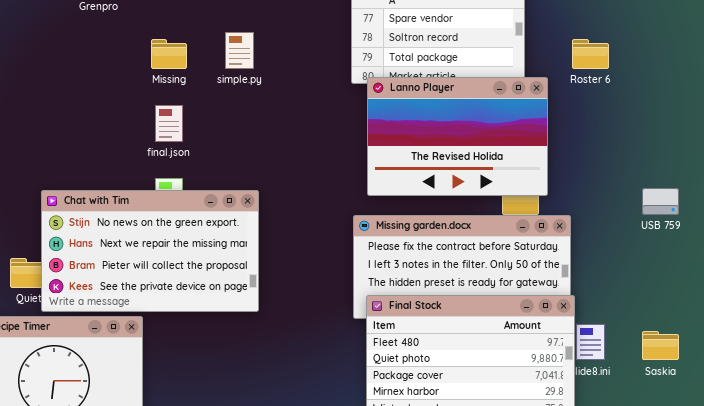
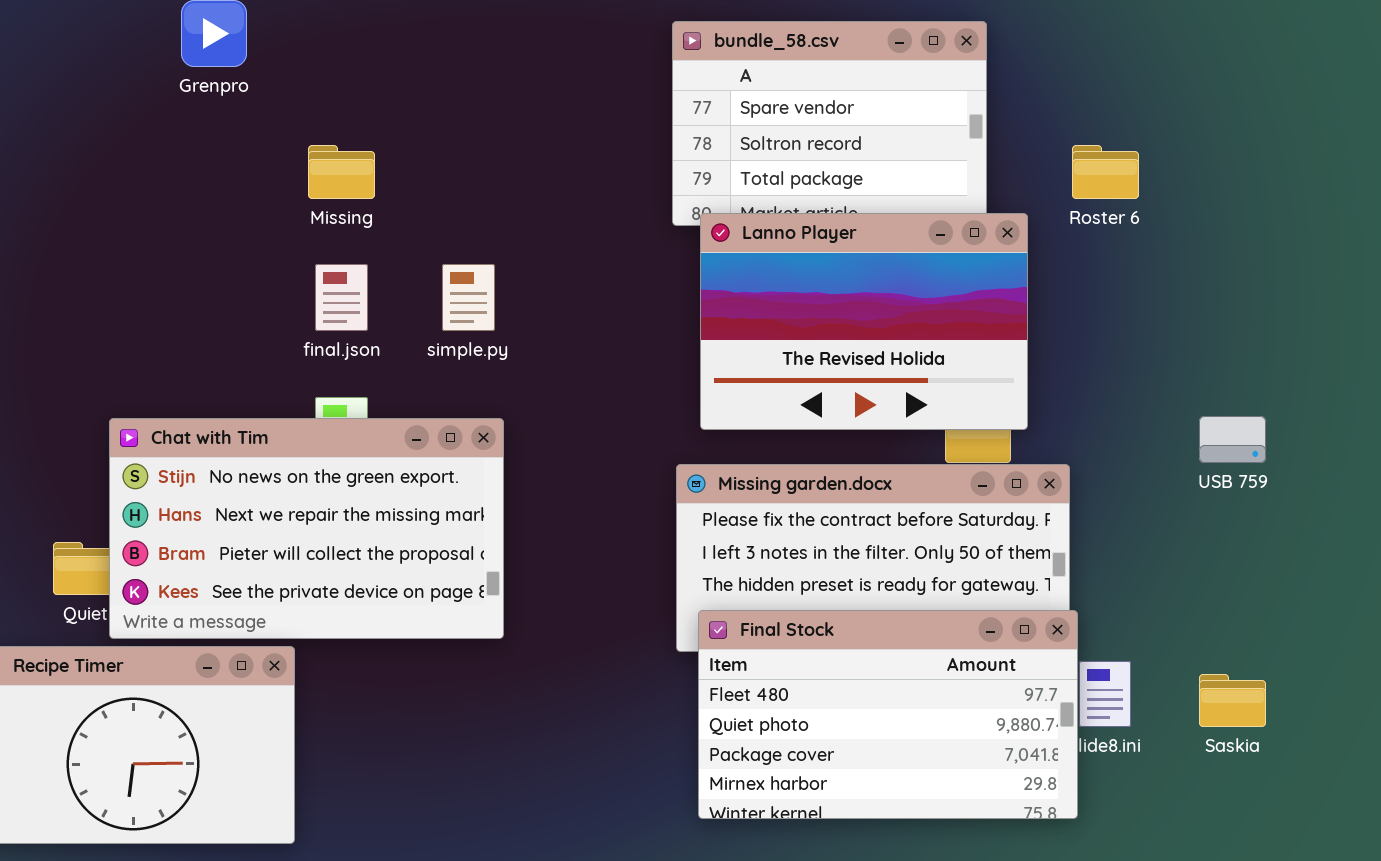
simple.py: [225,32,254,69] -> [442,264,495,331], moved

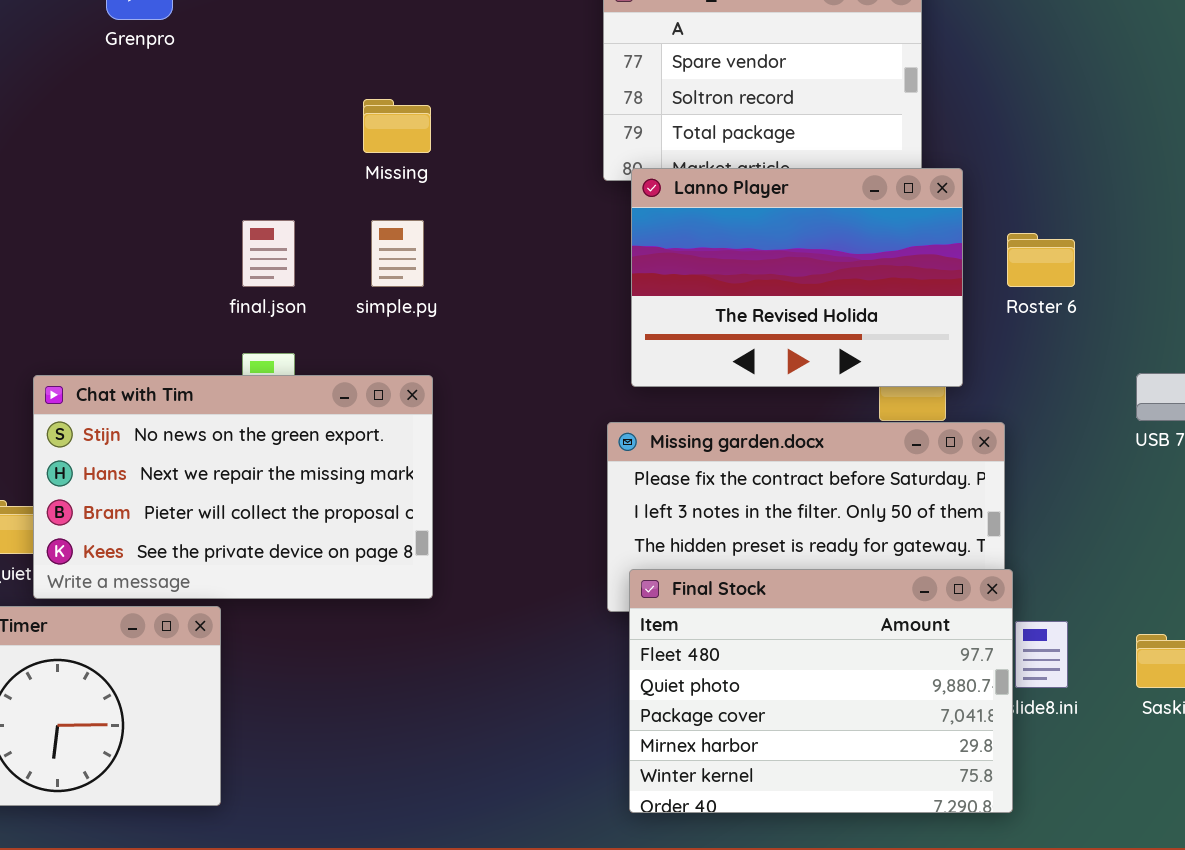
Missing: [308,145,375,199] -> [363,99,431,153], moved
Roster 6: [1072,145,1139,199] -> [1007,233,1075,287], moved
Final Stock: [698,610,1078,819] -> [629,569,1013,813], resized

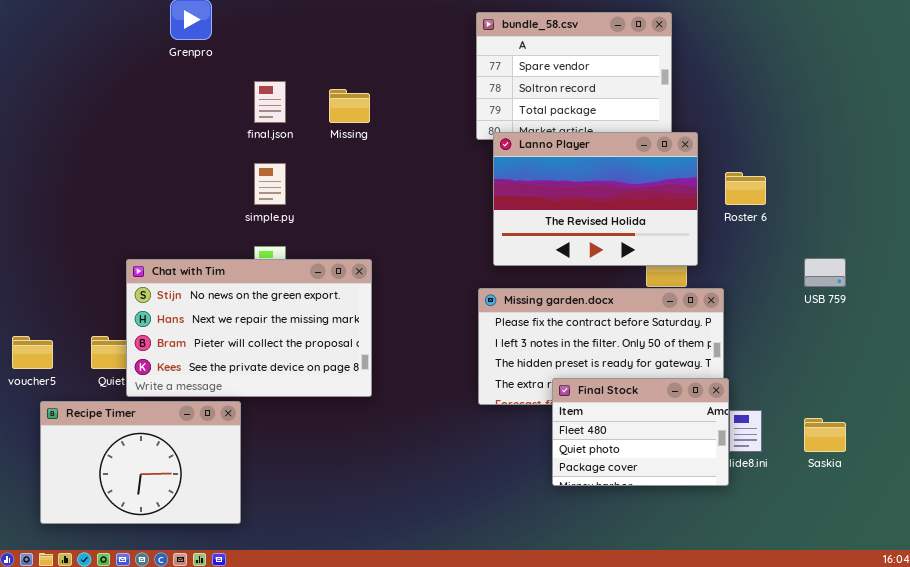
final.json: [242,220,295,287] -> [254,81,286,123], moved
simple.py: [371,220,424,287] -> [254,163,286,205], moved
Final Stock: [629,569,1013,813] -> [552,378,729,486], resized

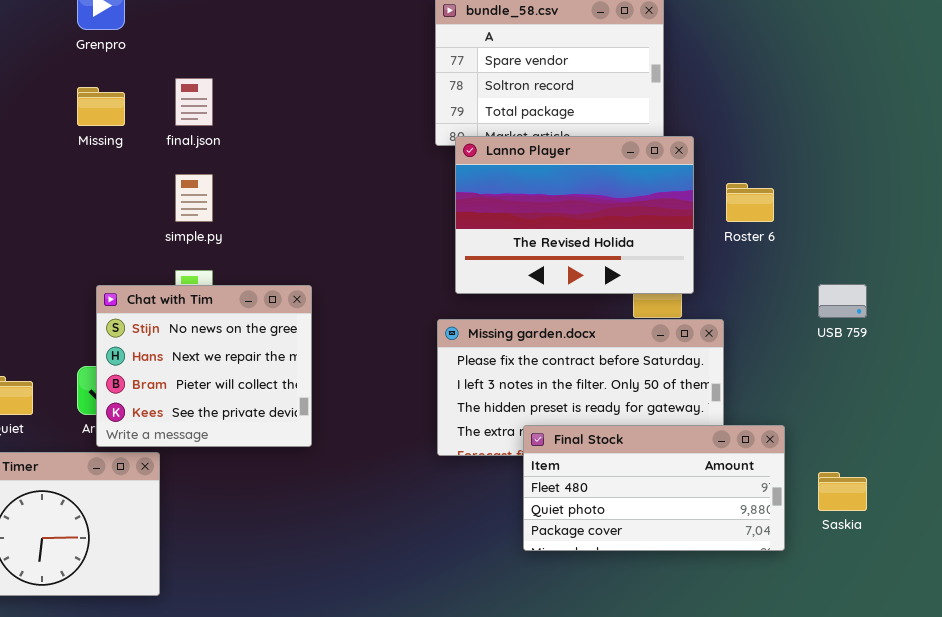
Missing: [329,89,370,123] -> [77,87,125,126], moved
Chat with Tim: [126,259,372,397] -> [96,285,312,447], resized
Final Stock: [552,378,729,486] -> [523,425,785,551], resized

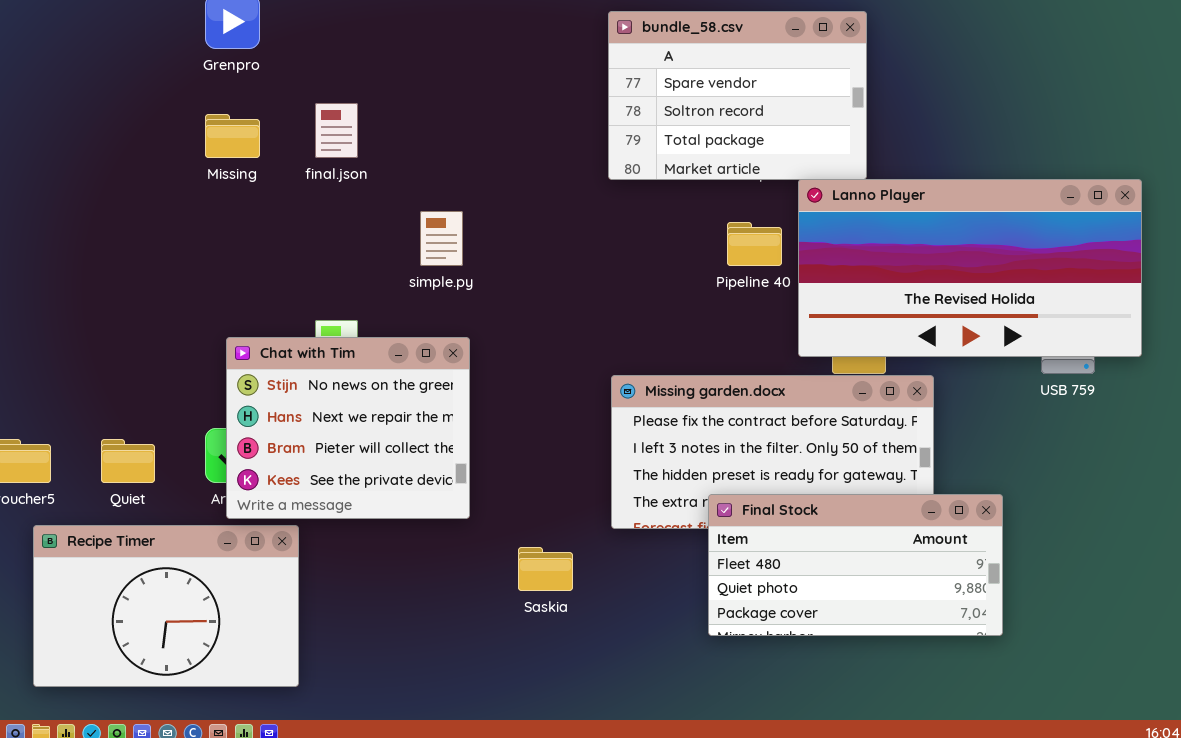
Lanno Player: [455,136,694,294] -> [798,179,1142,357], moved, resized
simple.py: [175,174,213,222] -> [420,211,463,266], moved
Saskia: [818,472,867,511] -> [518,547,573,591], moved

